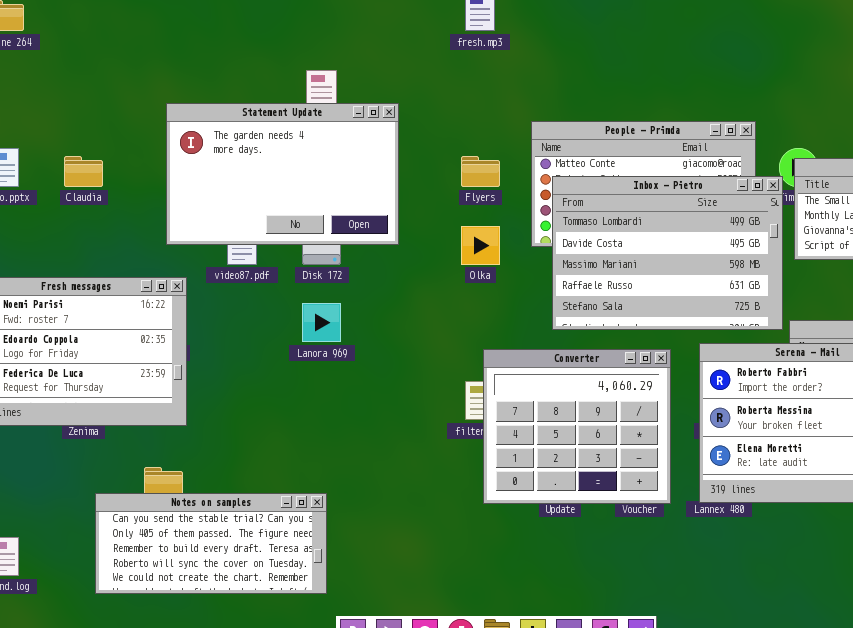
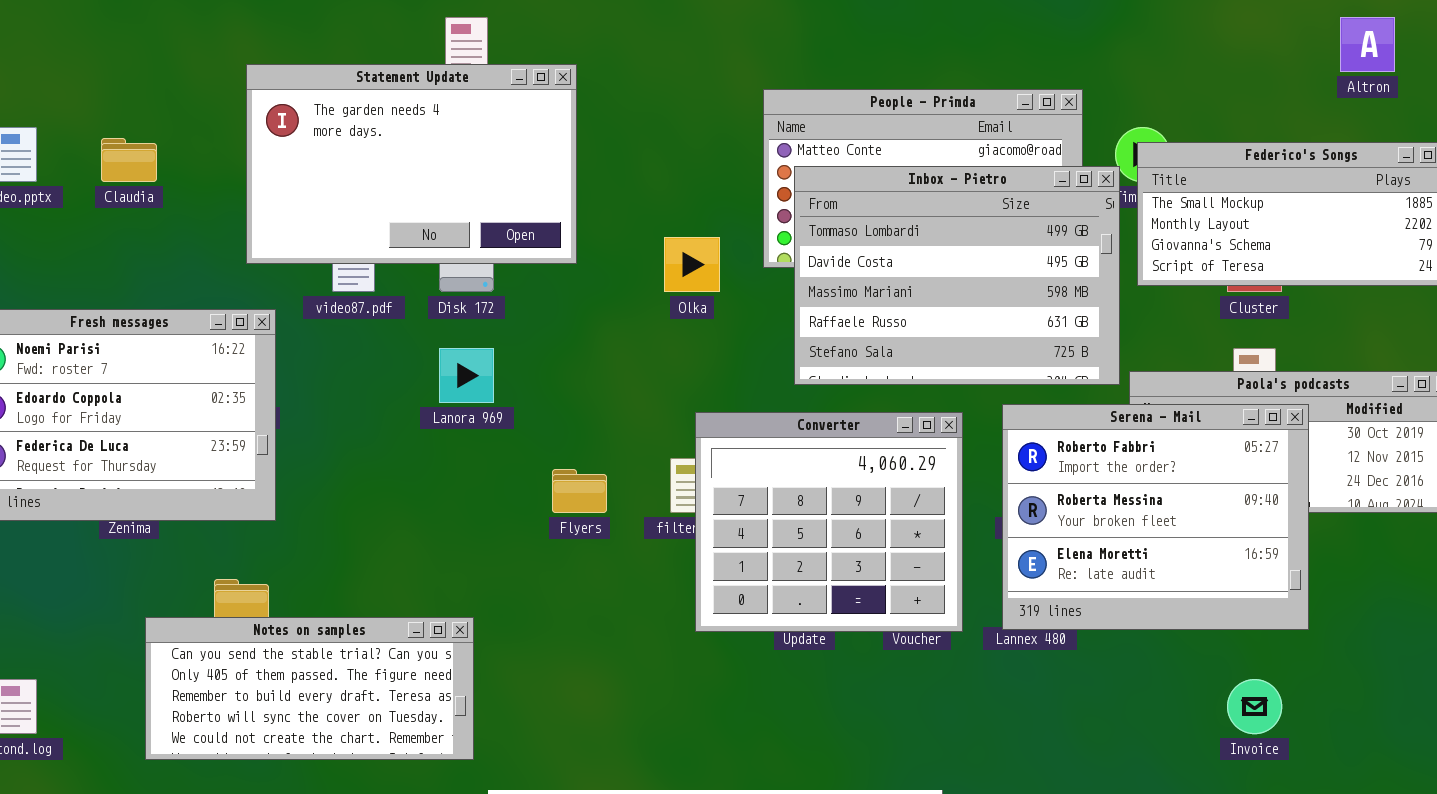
Flyers: [461,156,500,187] -> [552,469,607,513], moved

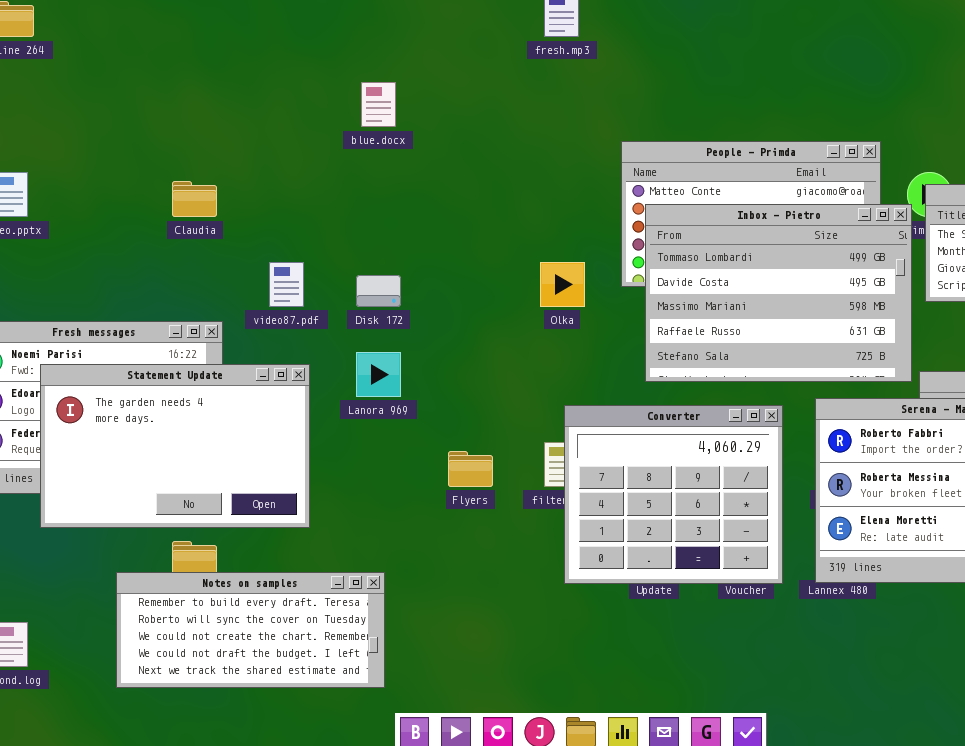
Statement Update: [246,64,577,264] -> [40,364,310,528], moved
Claudia: [101,138,157,182] -> [172,181,217,217], moved
Notes on samples: [145,617,474,760] -> [116,572,385,688], scrolled down 2 rows

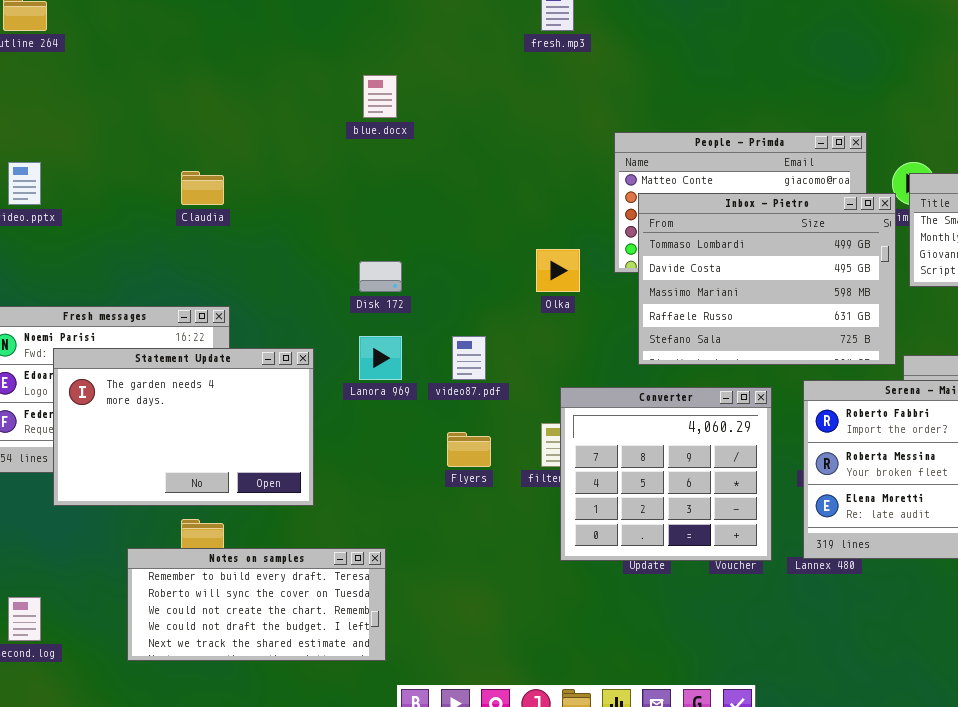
video87.pdf: [269,262,304,307] -> [452,336,486,380], moved

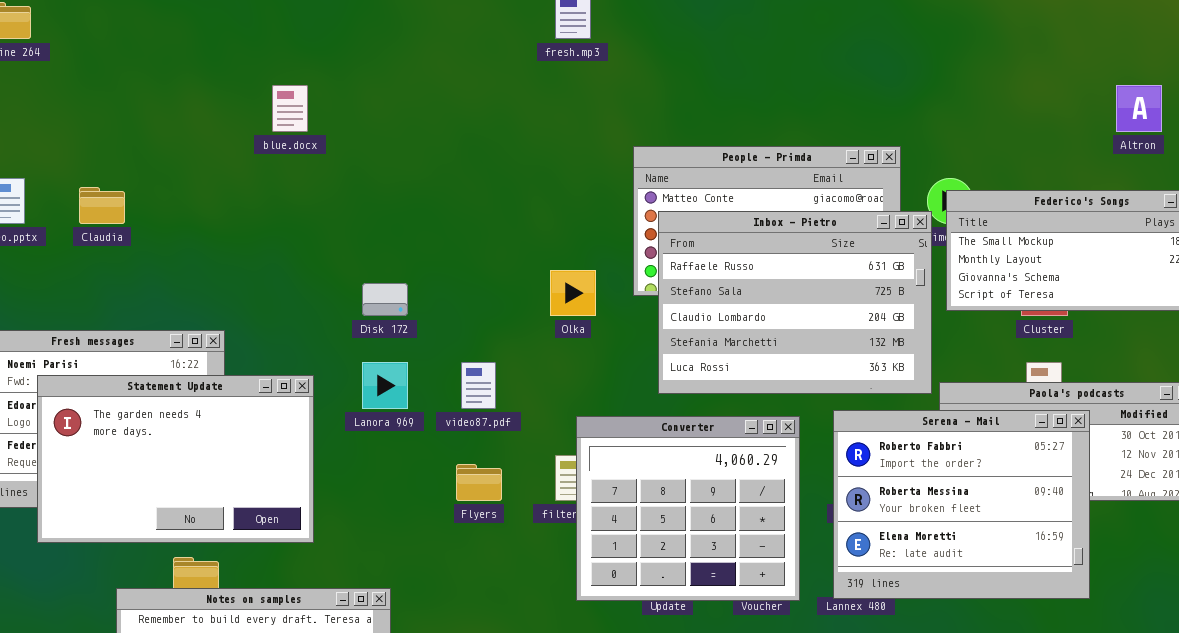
blue.docx: [363,75,397,118] -> [272,85,308,132], moved
Claudia: [181,171,224,205] -> [79,187,125,224], moved
Inbox - Pietro: [638,193,896,365] -> [658,211,932,394], scrolled down 3 rows

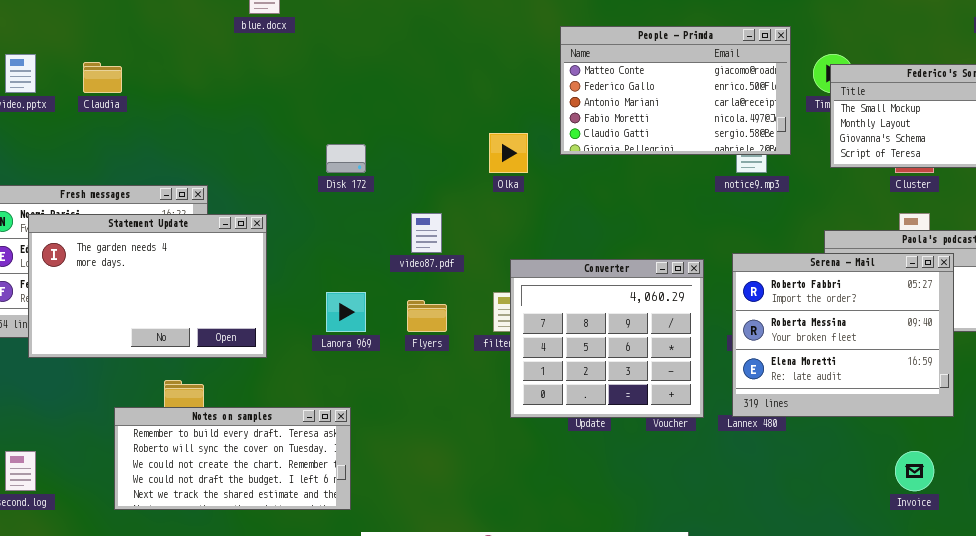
Inbox - Pietro: [658,211,932,394] -> none, closed
Lanora 969: [362,362,408,409] -> [326,292,366,332], moved
Statement Update: [37,375,314,543] -> [28,214,267,358], moved

